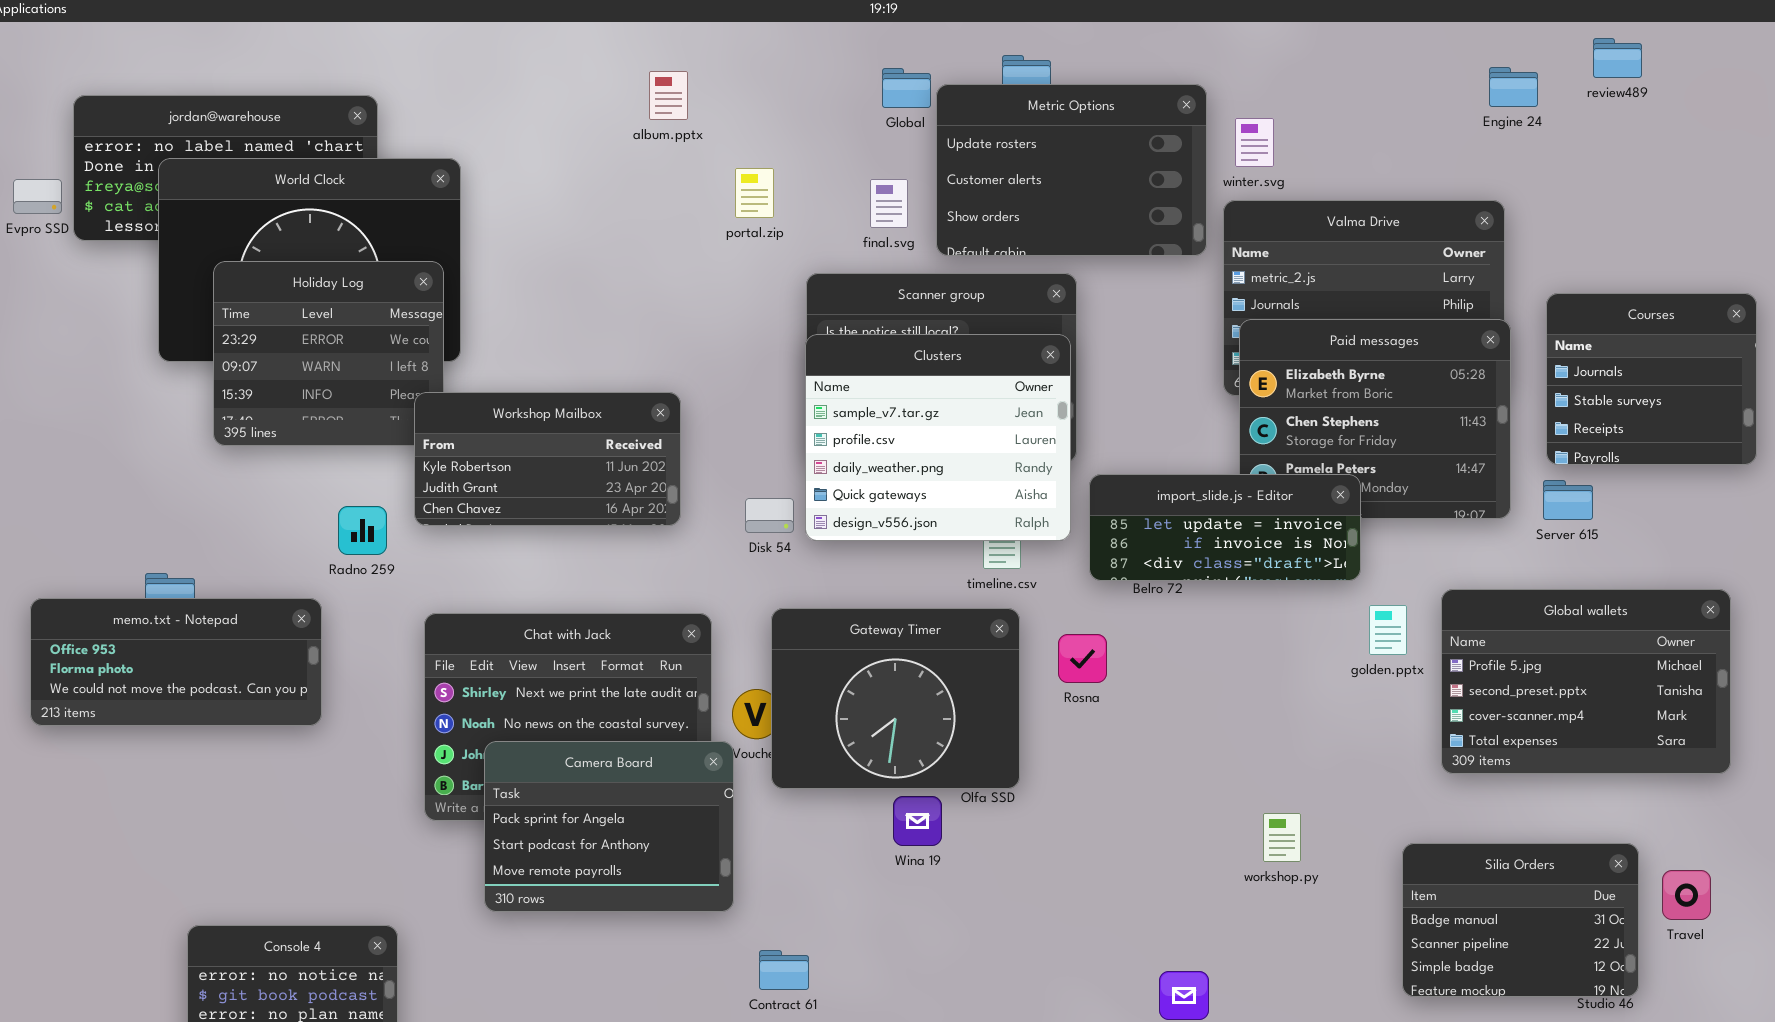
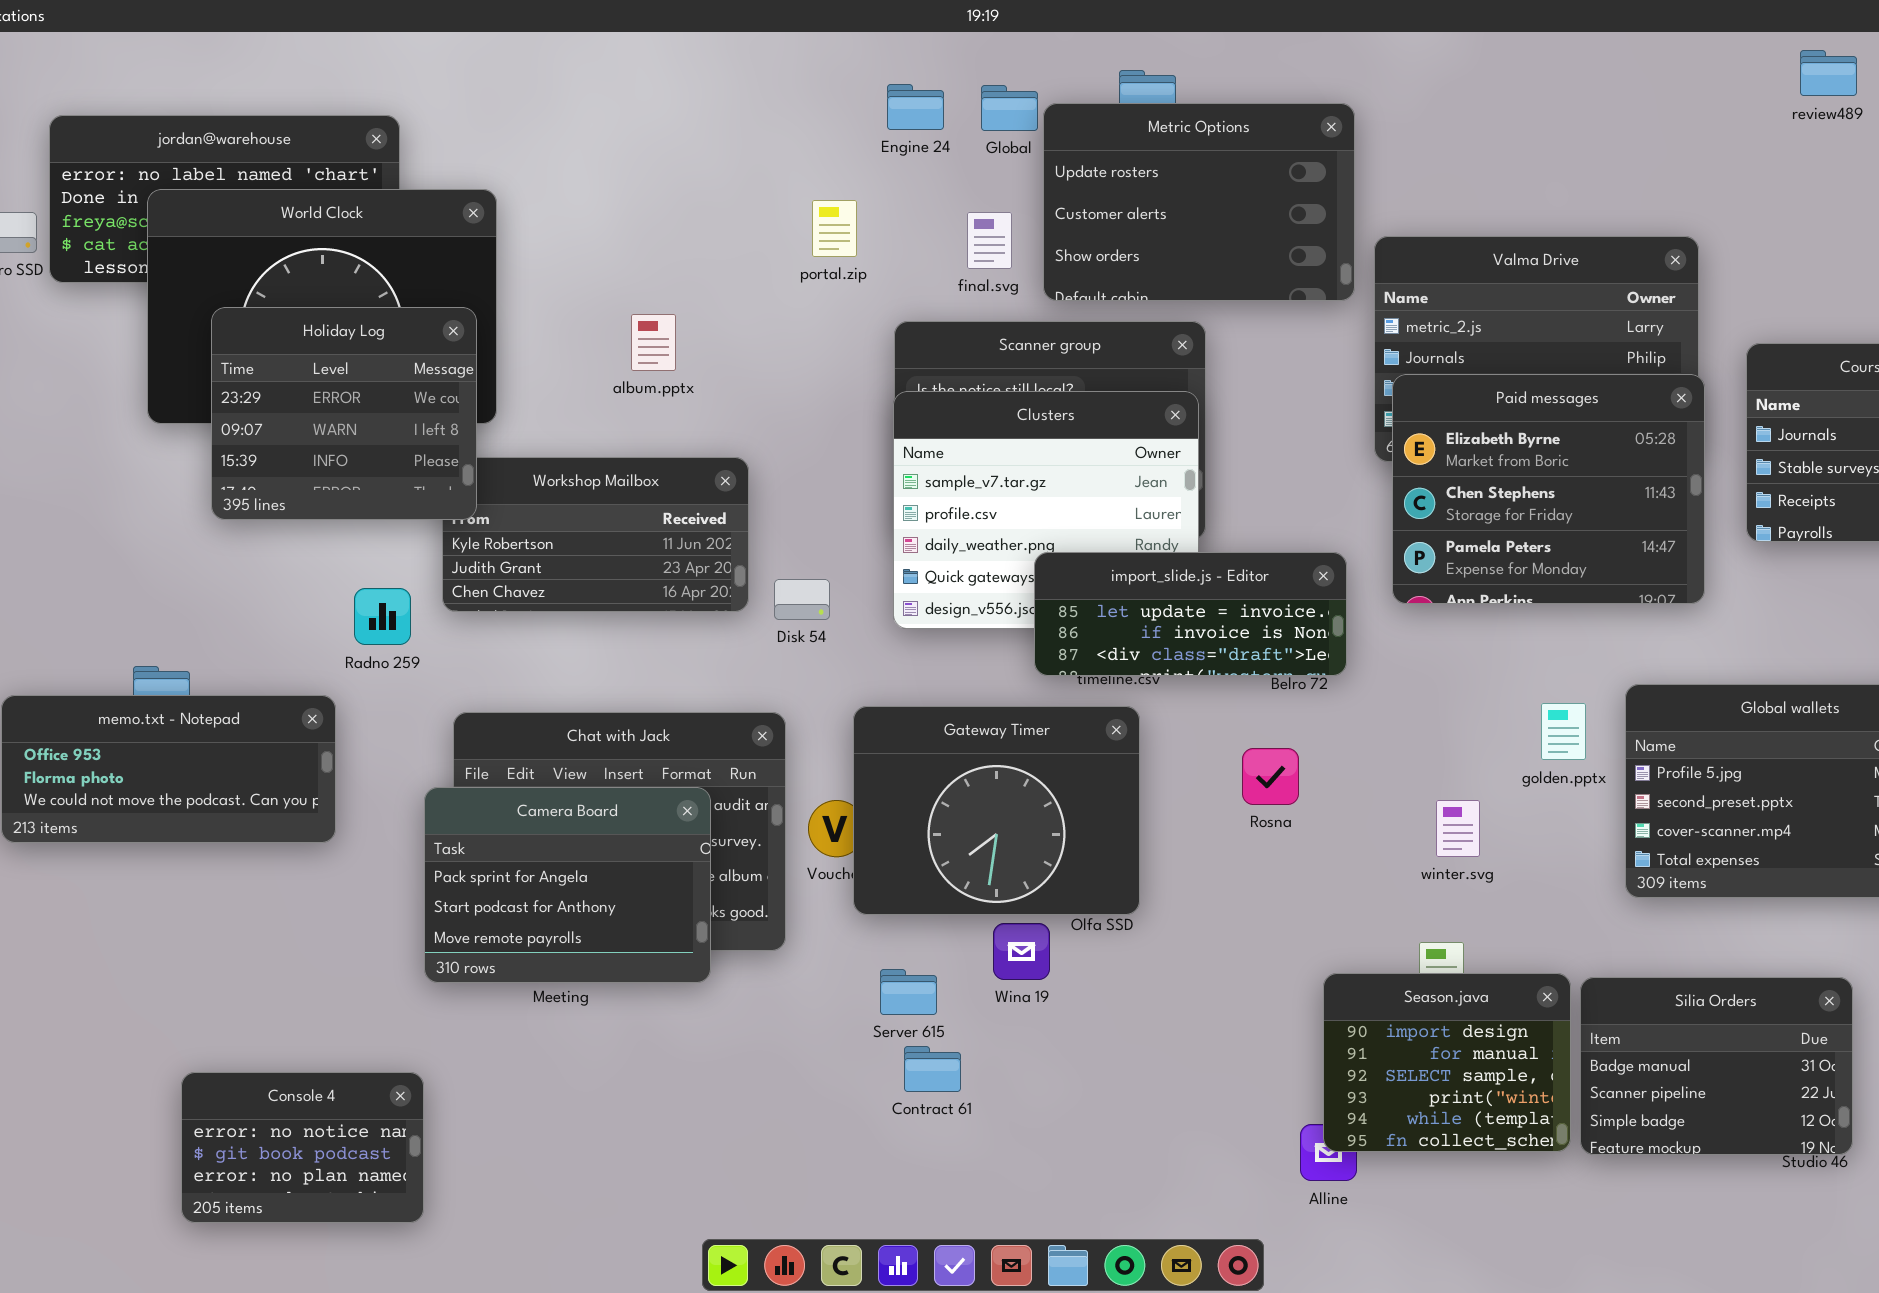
Engine 24: [1489,67,1538,107] -> [887,84,944,130], moved
album.pptx: [649,71,688,120] -> [631,314,676,371], moved
winter.svg: [1235,118,1274,167] -> [1436,800,1480,857], moved
Holiday Log: [213,261,444,446] -> [211,307,477,520], raised
import_slide.js - Editor: [1089,474,1361,581] -> [1034,552,1347,676], moved
Server 615: [1543,480,1593,520] -> [880,969,937,1015], moved
Disk 54: [745,498,794,533] -> [774,579,830,620], moved
Rosna: [1058,634,1107,683] -> [1242,748,1299,805], moved
Camera Board: [484,741,734,912] -> [424,787,711,983], moved
Season.java: none -> [1323,973,1571,1152], opened
Contract 61: [759,950,809,990] -> [904,1046,961,1092], moved

